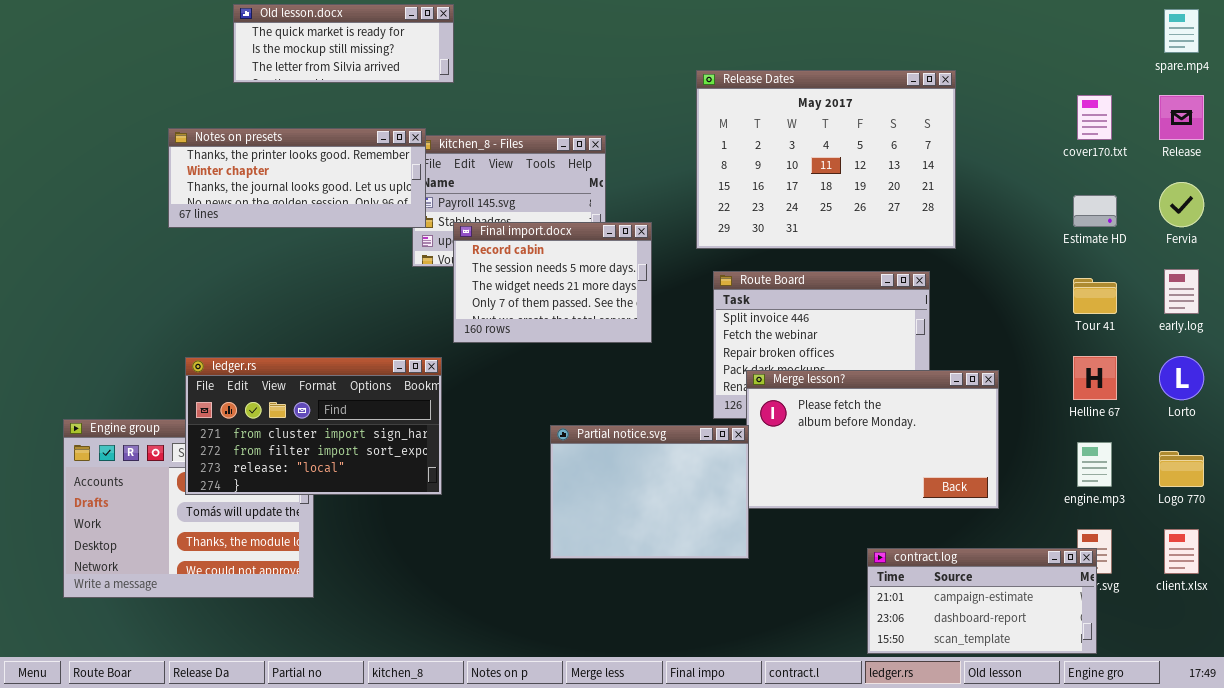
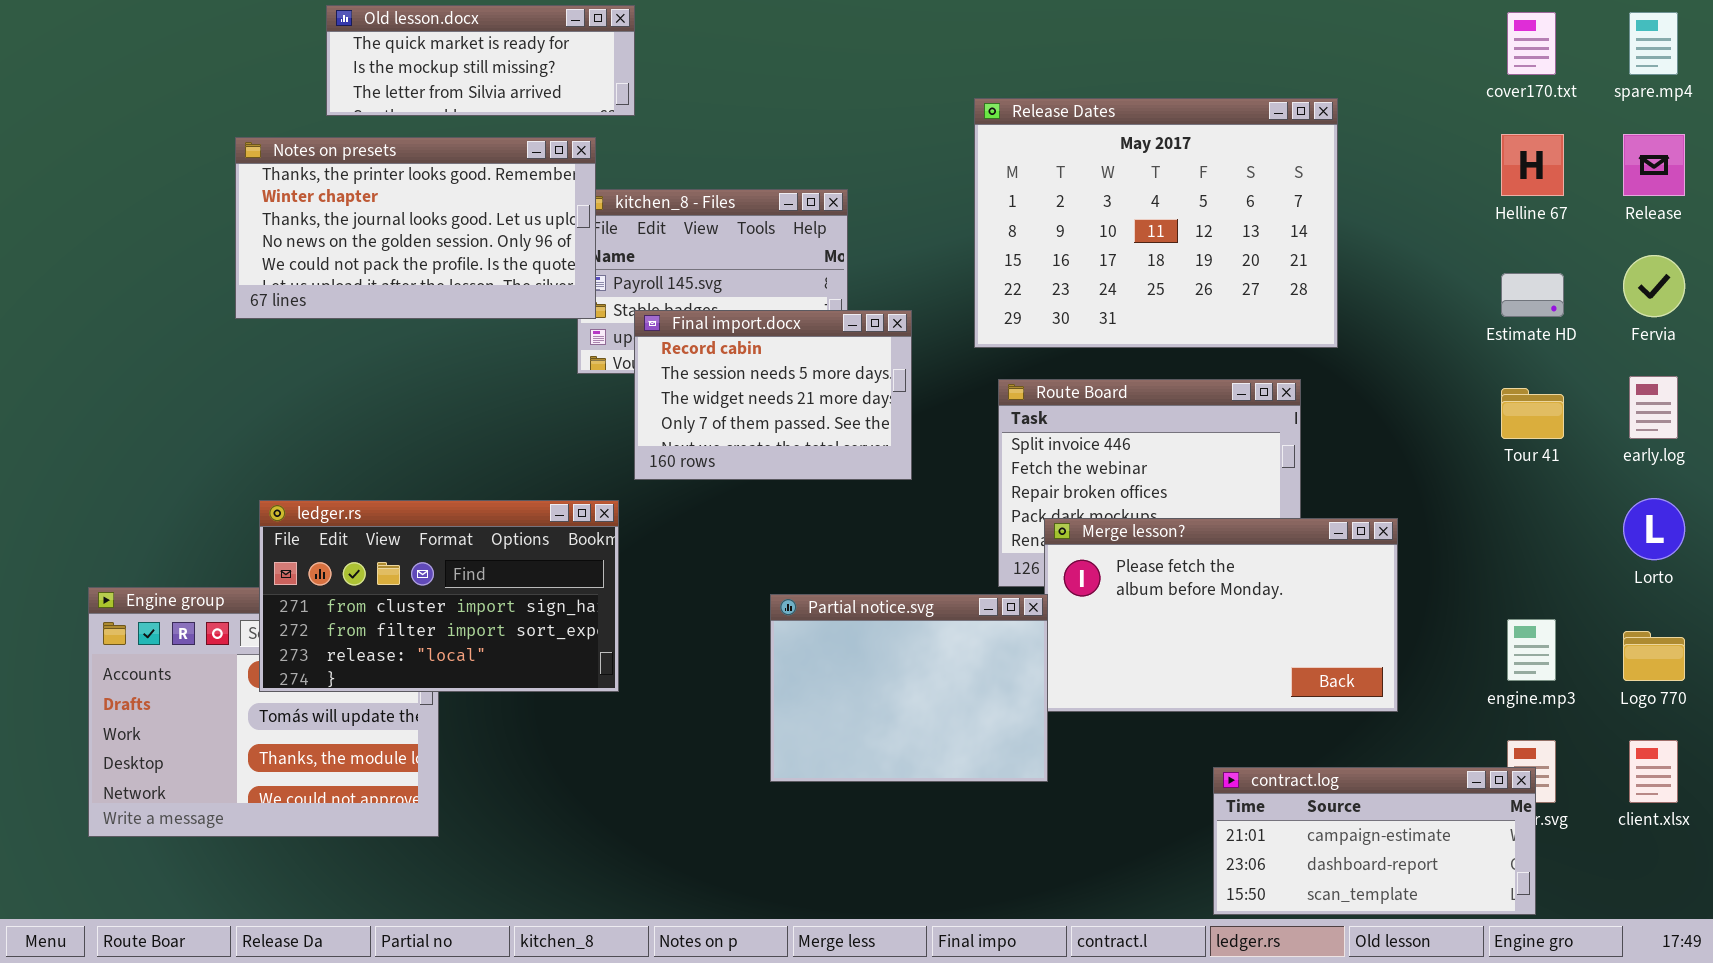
cover170.txt: [1077,95,1112,140] -> [1507,12,1556,75], moved
Notes on presets: [168,128,426,228] -> [235,137,596,319], resized
Helline 67: [1073,356,1117,400] -> [1501,134,1564,196], moved

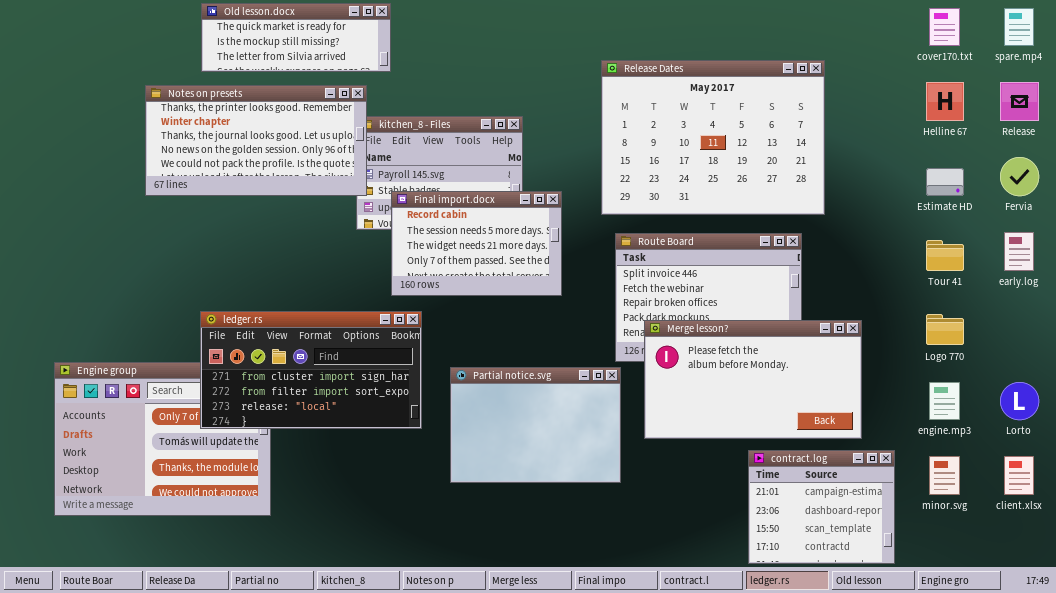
Lorto: [1623,498,1685,560] -> [1000,382,1039,420], moved
ledger.rs: [259,500,619,692] -> [200,311,422,429], moved
Partial notice.svg: [770,594,1048,782] -> [450,367,621,483], moved
Logo 770: [1623,631,1685,681] -> [926,314,964,345], moved
contract.log: [1213,767,1536,915] -> [748,450,895,564], resized

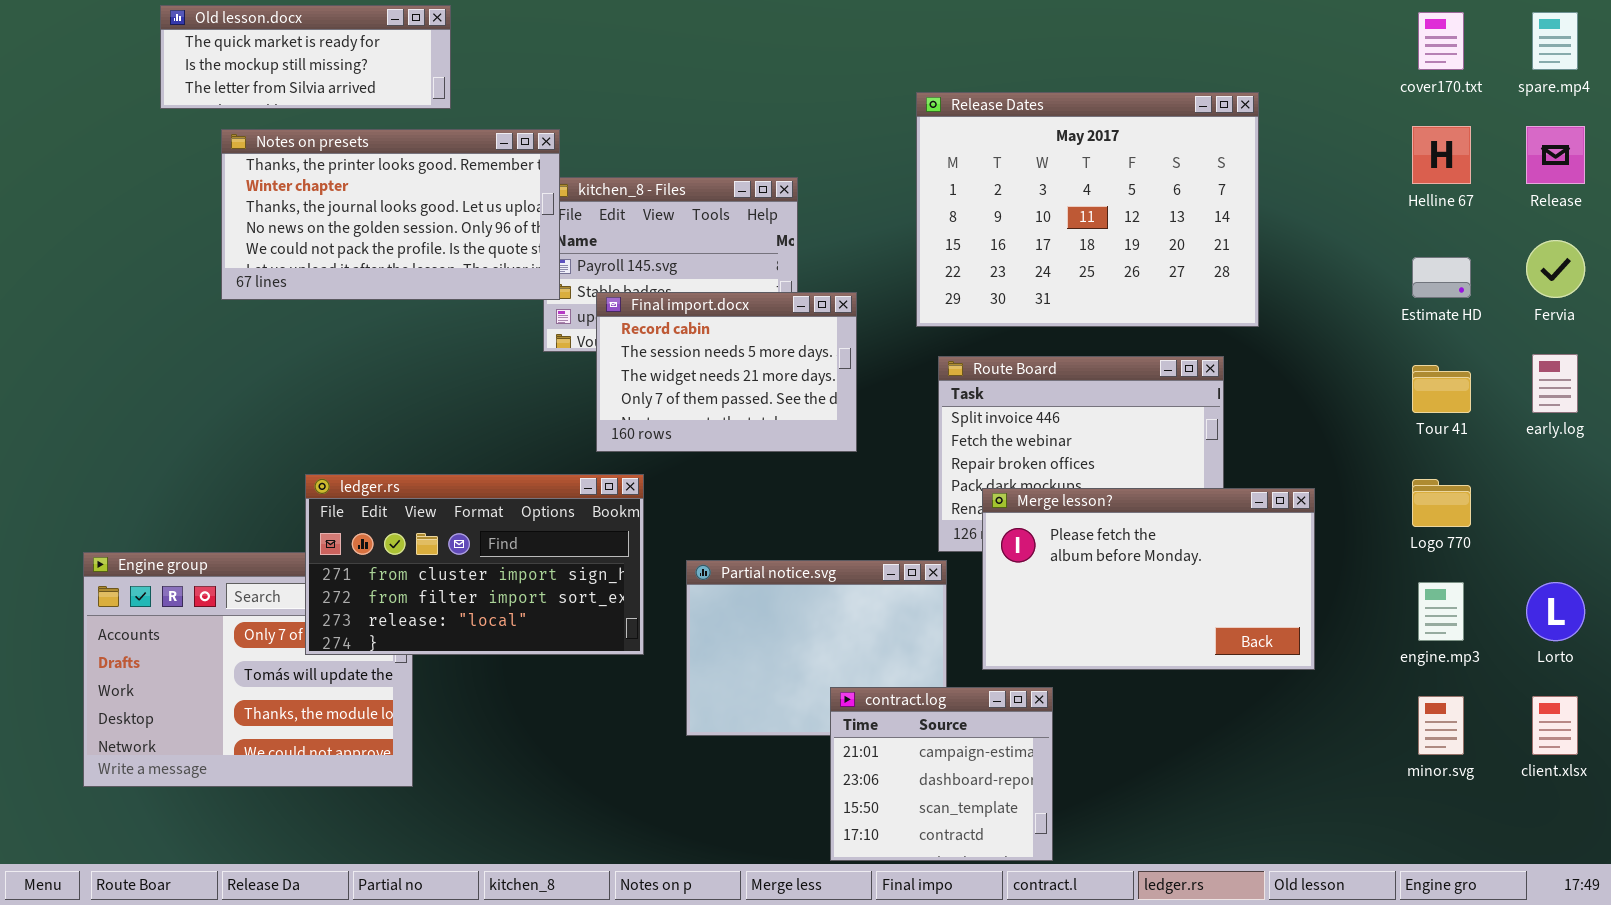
Old lesson.docx: [201,3,391,72] -> [160,5,451,109], moved
contract.log: [748,450,895,564] -> [830,687,1053,861], moved

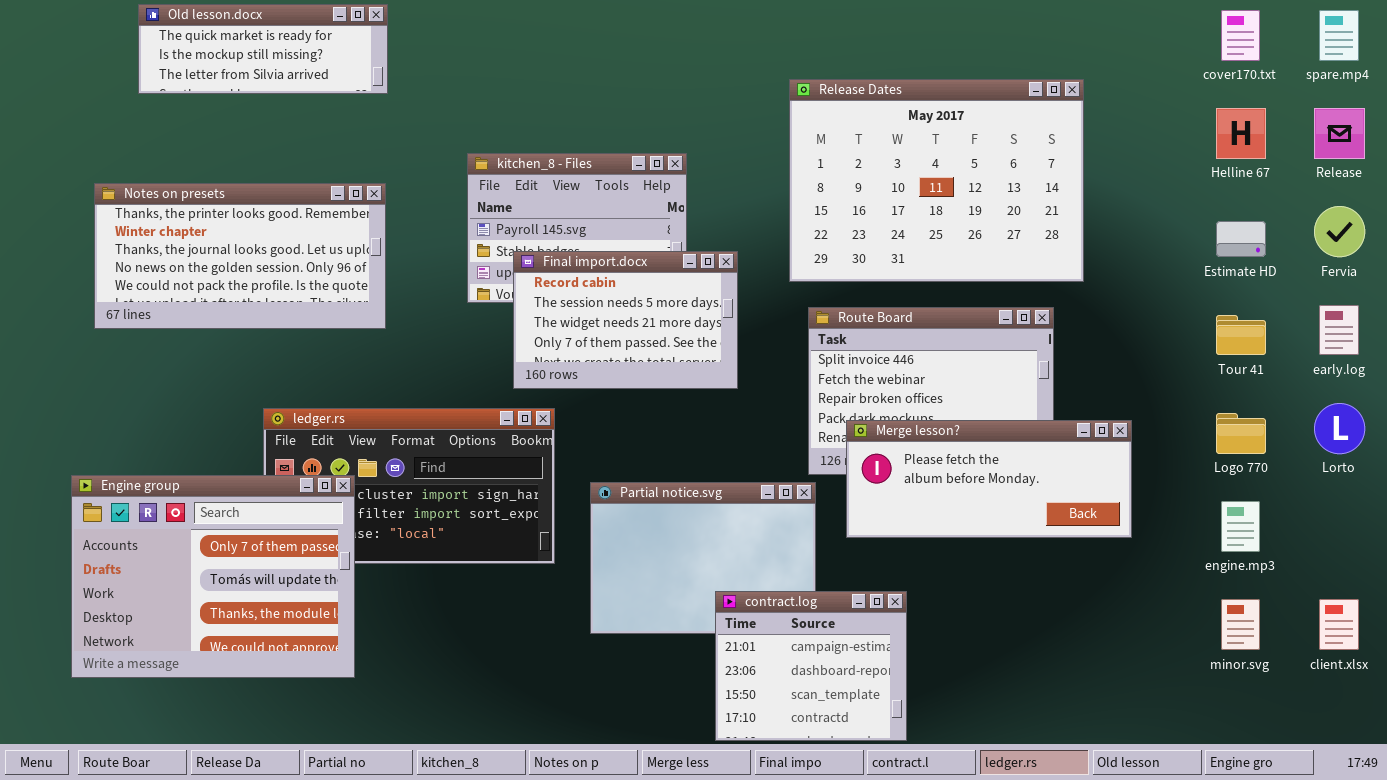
Notes on presets: [221,129,560,300] -> [94,183,386,329], moved
Merge lesson?: [982,488,1315,670] -> [846,420,1132,538], resized
Engine group: [83,552,413,787] -> [71,475,355,678], raised
Lorto: [1526,582,1585,641] -> [1314,403,1365,454], moved

